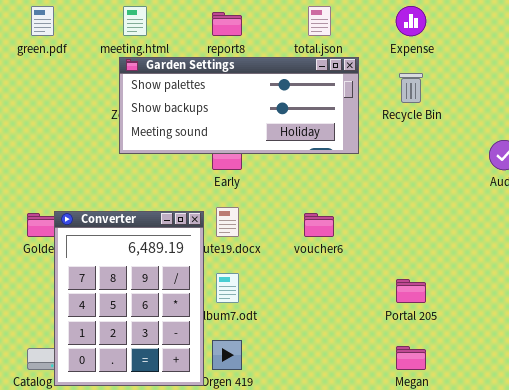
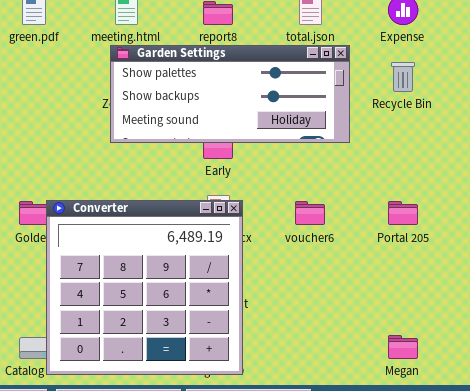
Converter: [54,211,204,386] -> [46,200,243,375], resized
Portal 205: [396,279,426,303] -> [388,201,418,225], moved

